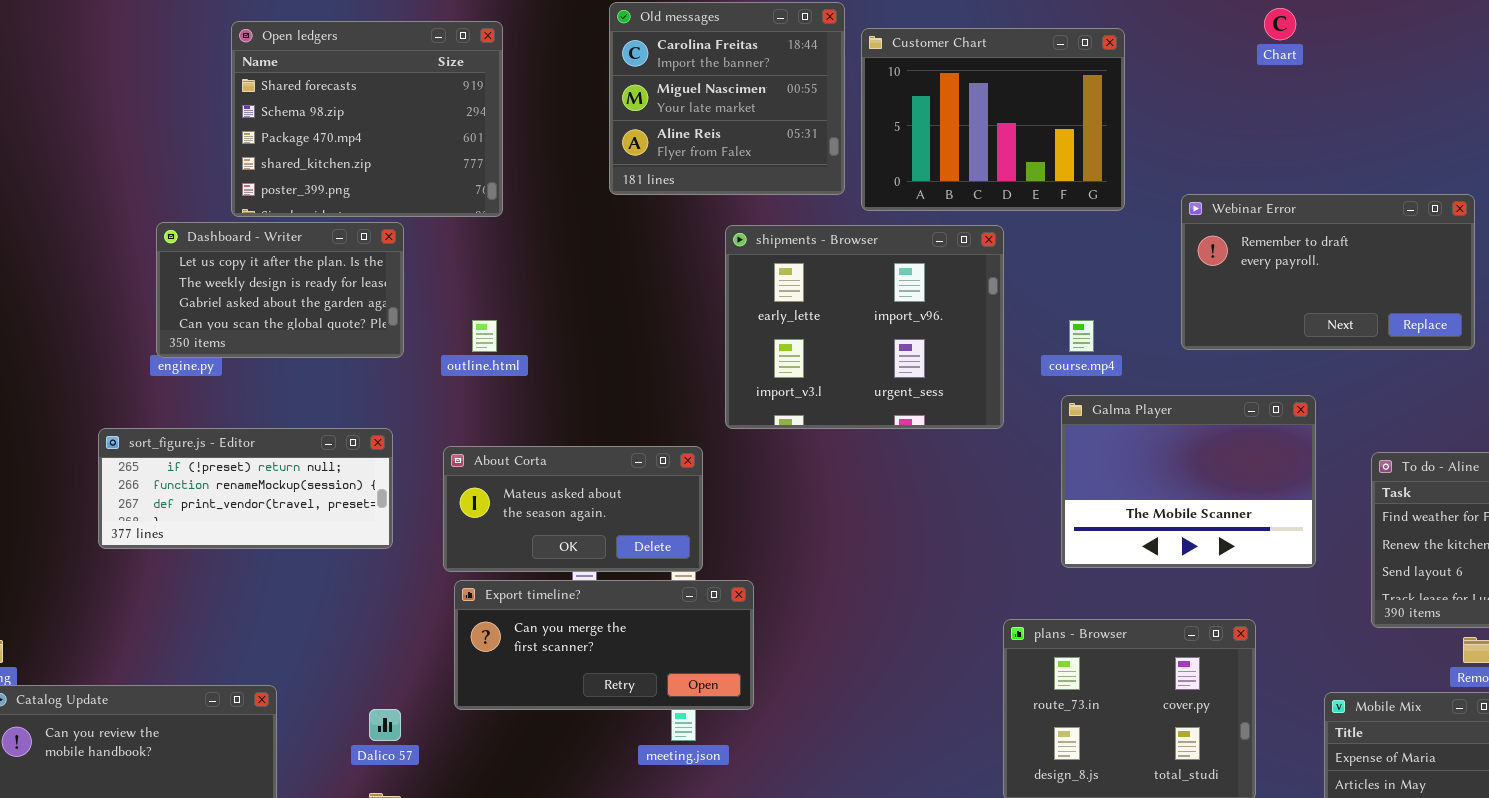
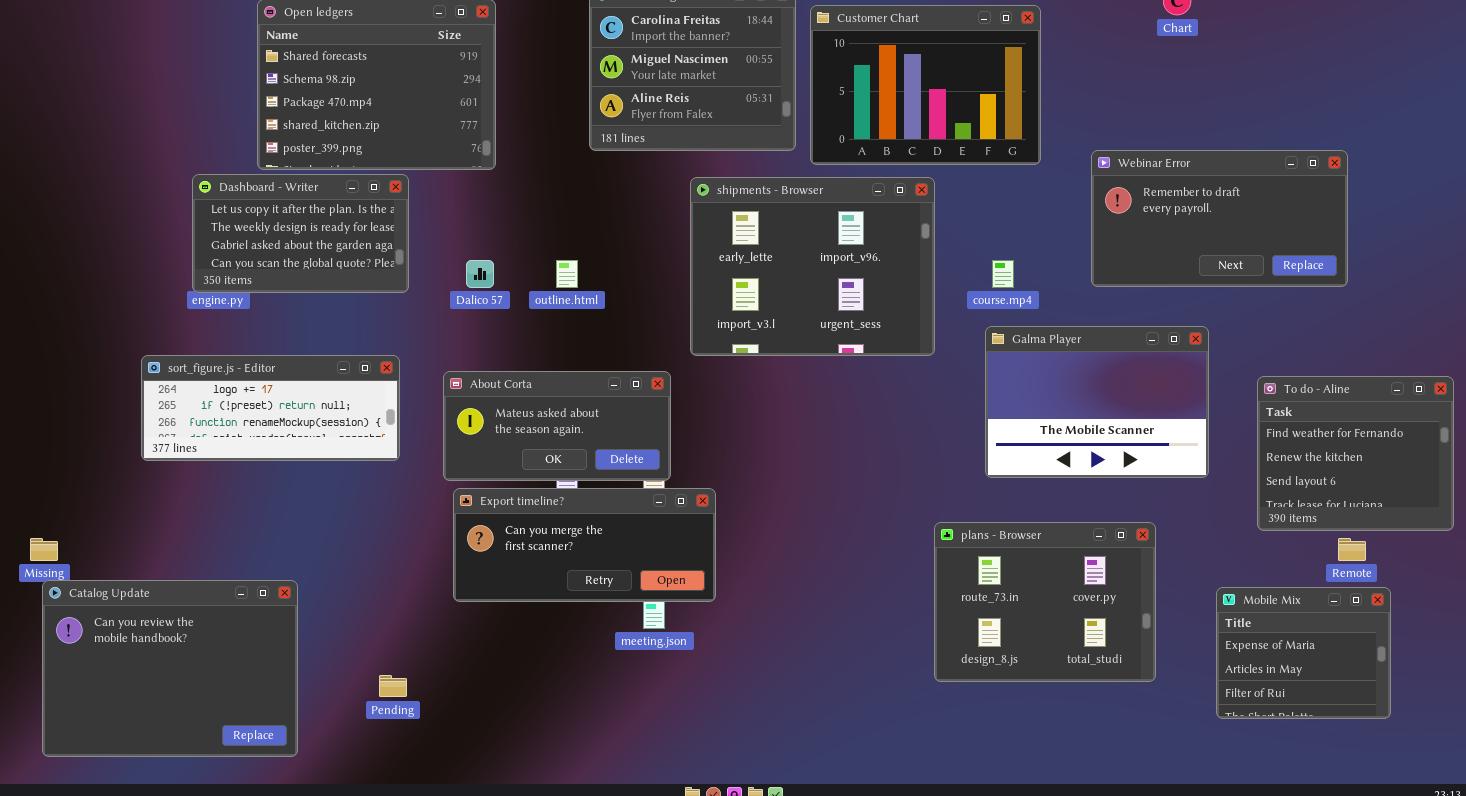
outline.html: [472,320,497,352] -> [556,260,578,288], moved
sort_figure.js - Editor: [98,428,393,549] -> [141,355,400,461], scrolled up 1 row
Dalico 57: [369,709,401,741] -> [466,260,494,288], moved

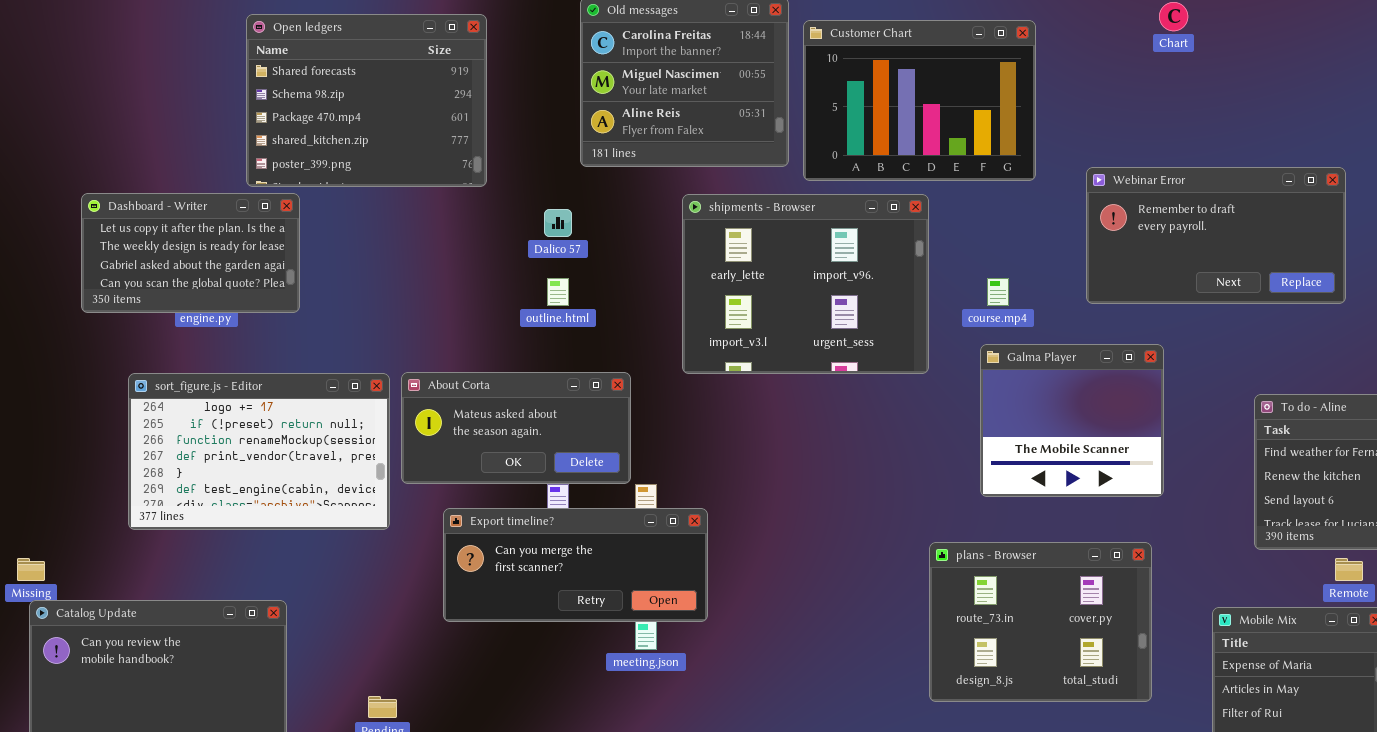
Dashboard - Writer: [192,174,409,293] -> [81,193,300,313], moved
Dalico 57: [466,260,494,288] -> [544,209,572,237], moved
Galma Player: [985,326,1209,478] -> [980,344,1164,497], resized
sort_figure.js - Editor: [141,355,400,461] -> [128,373,390,530], resized
About Corta: [443,371,671,481] -> [401,372,631,484], moved

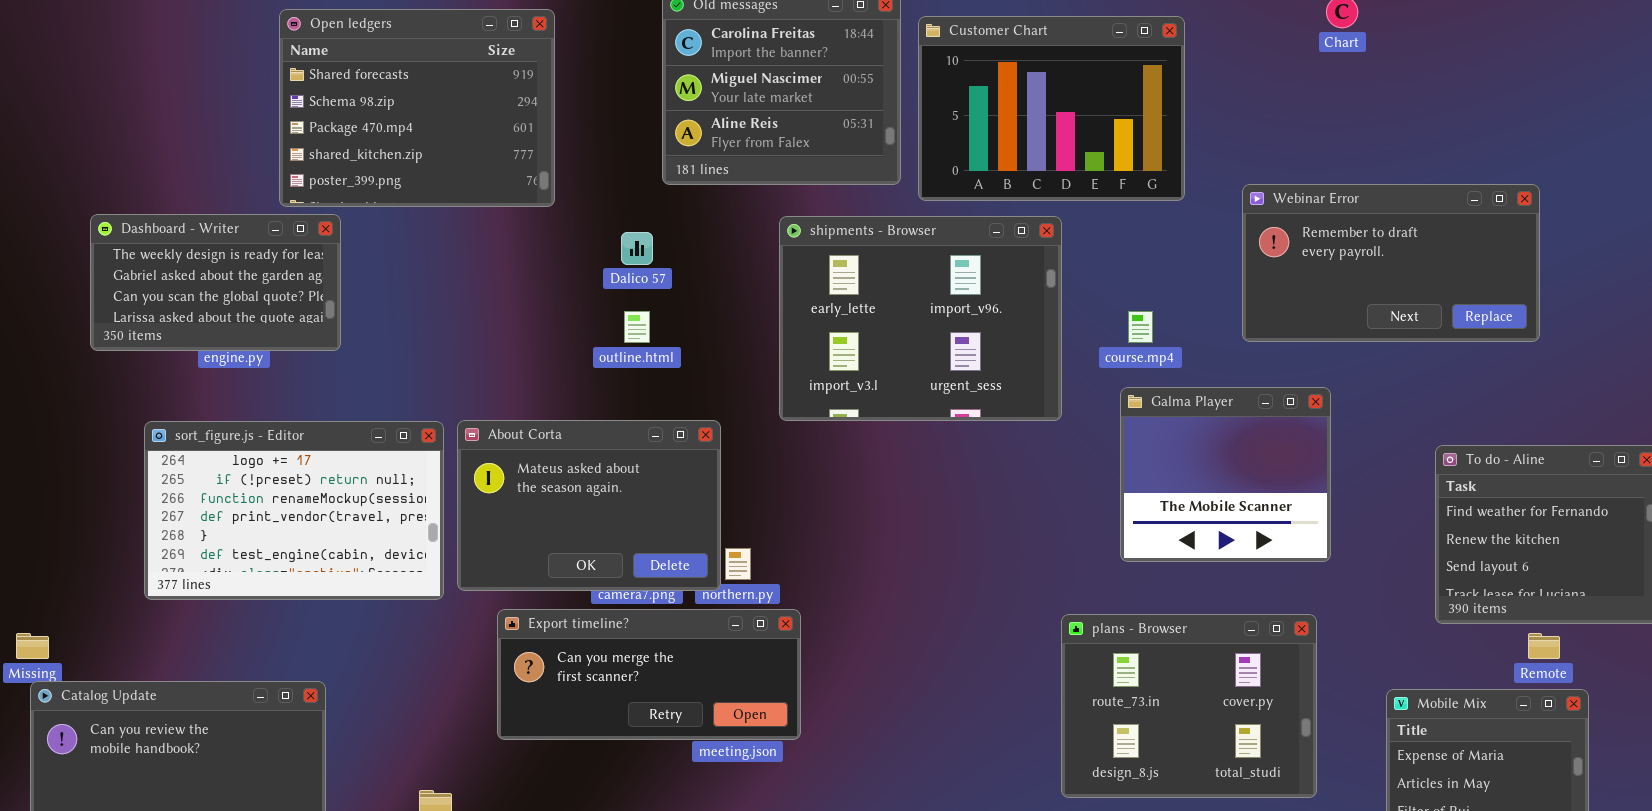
Dashboard - Writer: [81,193,300,313] -> [90,214,341,351], scrolled down 1 row
About Corta: [401,372,631,484] -> [457,420,721,591], resized
Export timeline?: [443,508,708,622] -> [497,609,801,740], moved

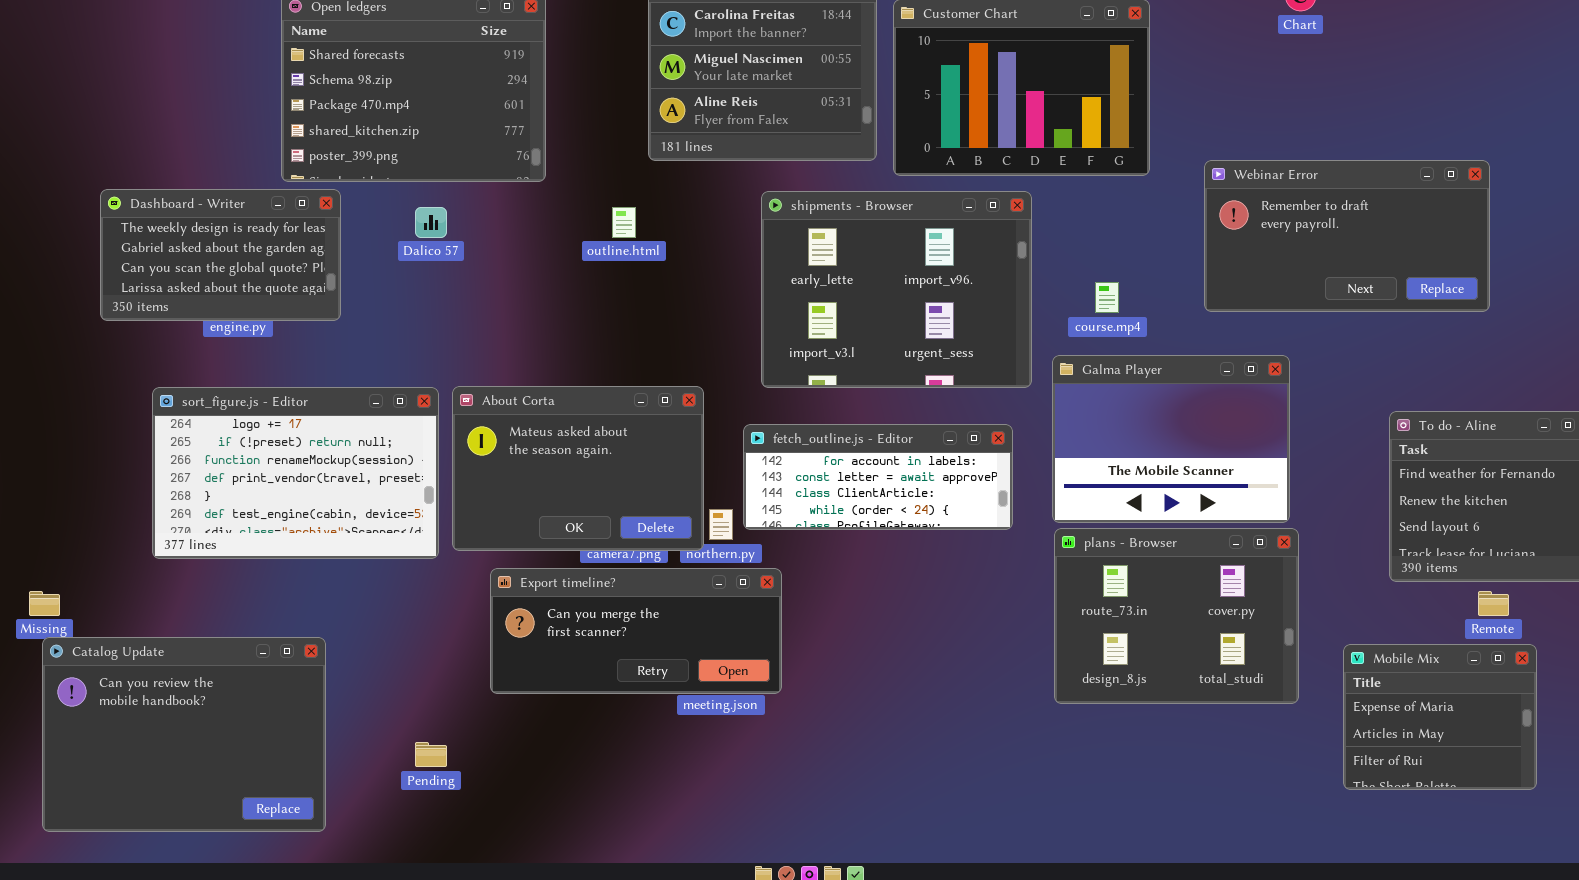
Dalico 57: [621,232,653,265] -> [415,207,447,238], moved
outline.html: [624,311,650,343] -> [612,207,636,238], moved
Galma Player: [1120,387,1331,562] -> [1052,355,1290,523], resized
fetch_outline.js - Editor: none -> [743,424,1013,530], opened
plans - Browser: [1061,614,1317,798] -> [1054,528,1299,704], moved

